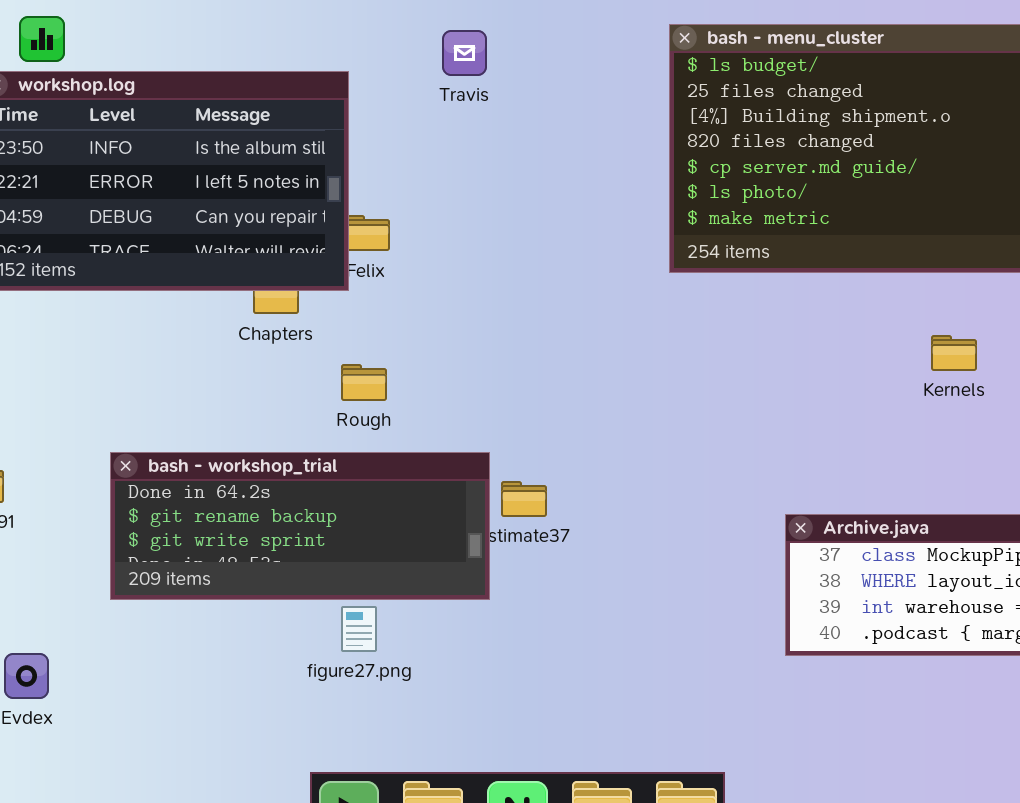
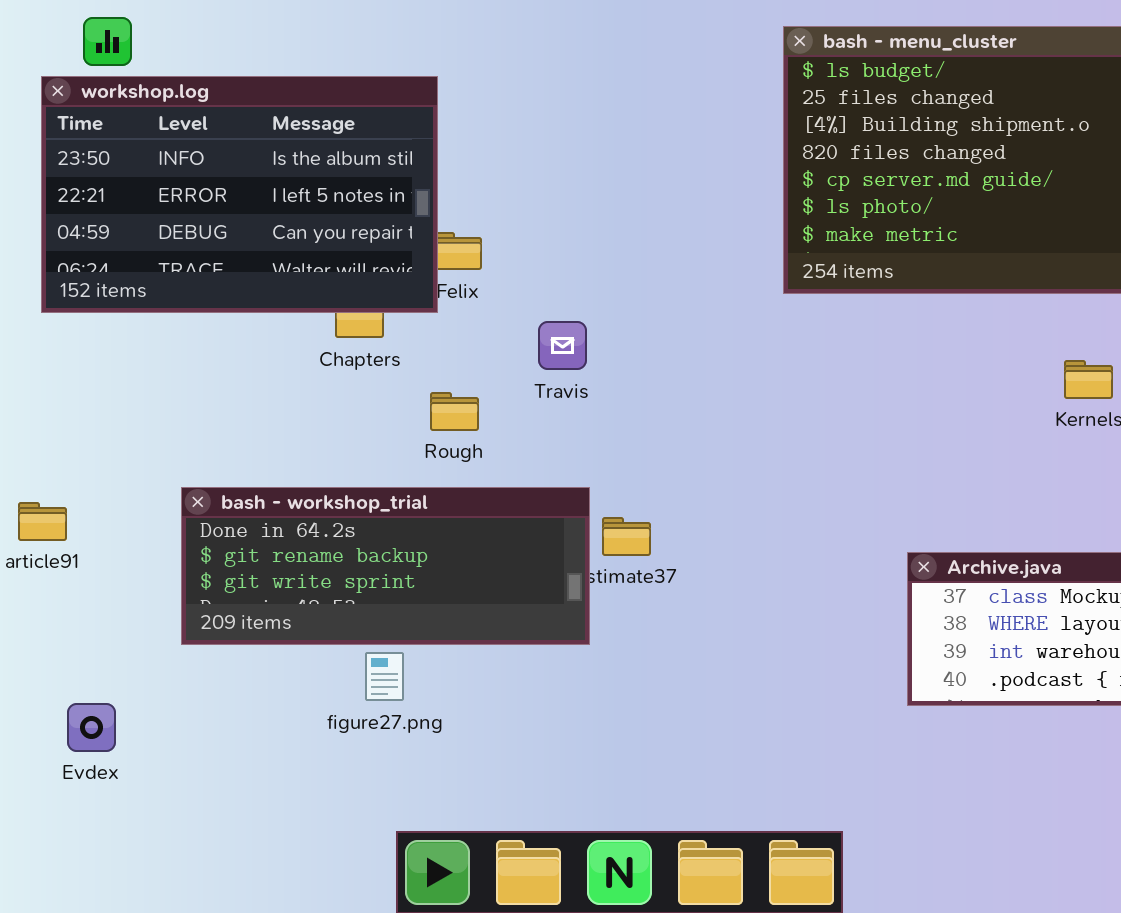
Travis: [442,30,487,76] -> [538,321,587,370], moved
figure27.png: [341,606,377,652] -> [365,652,404,701], moved

